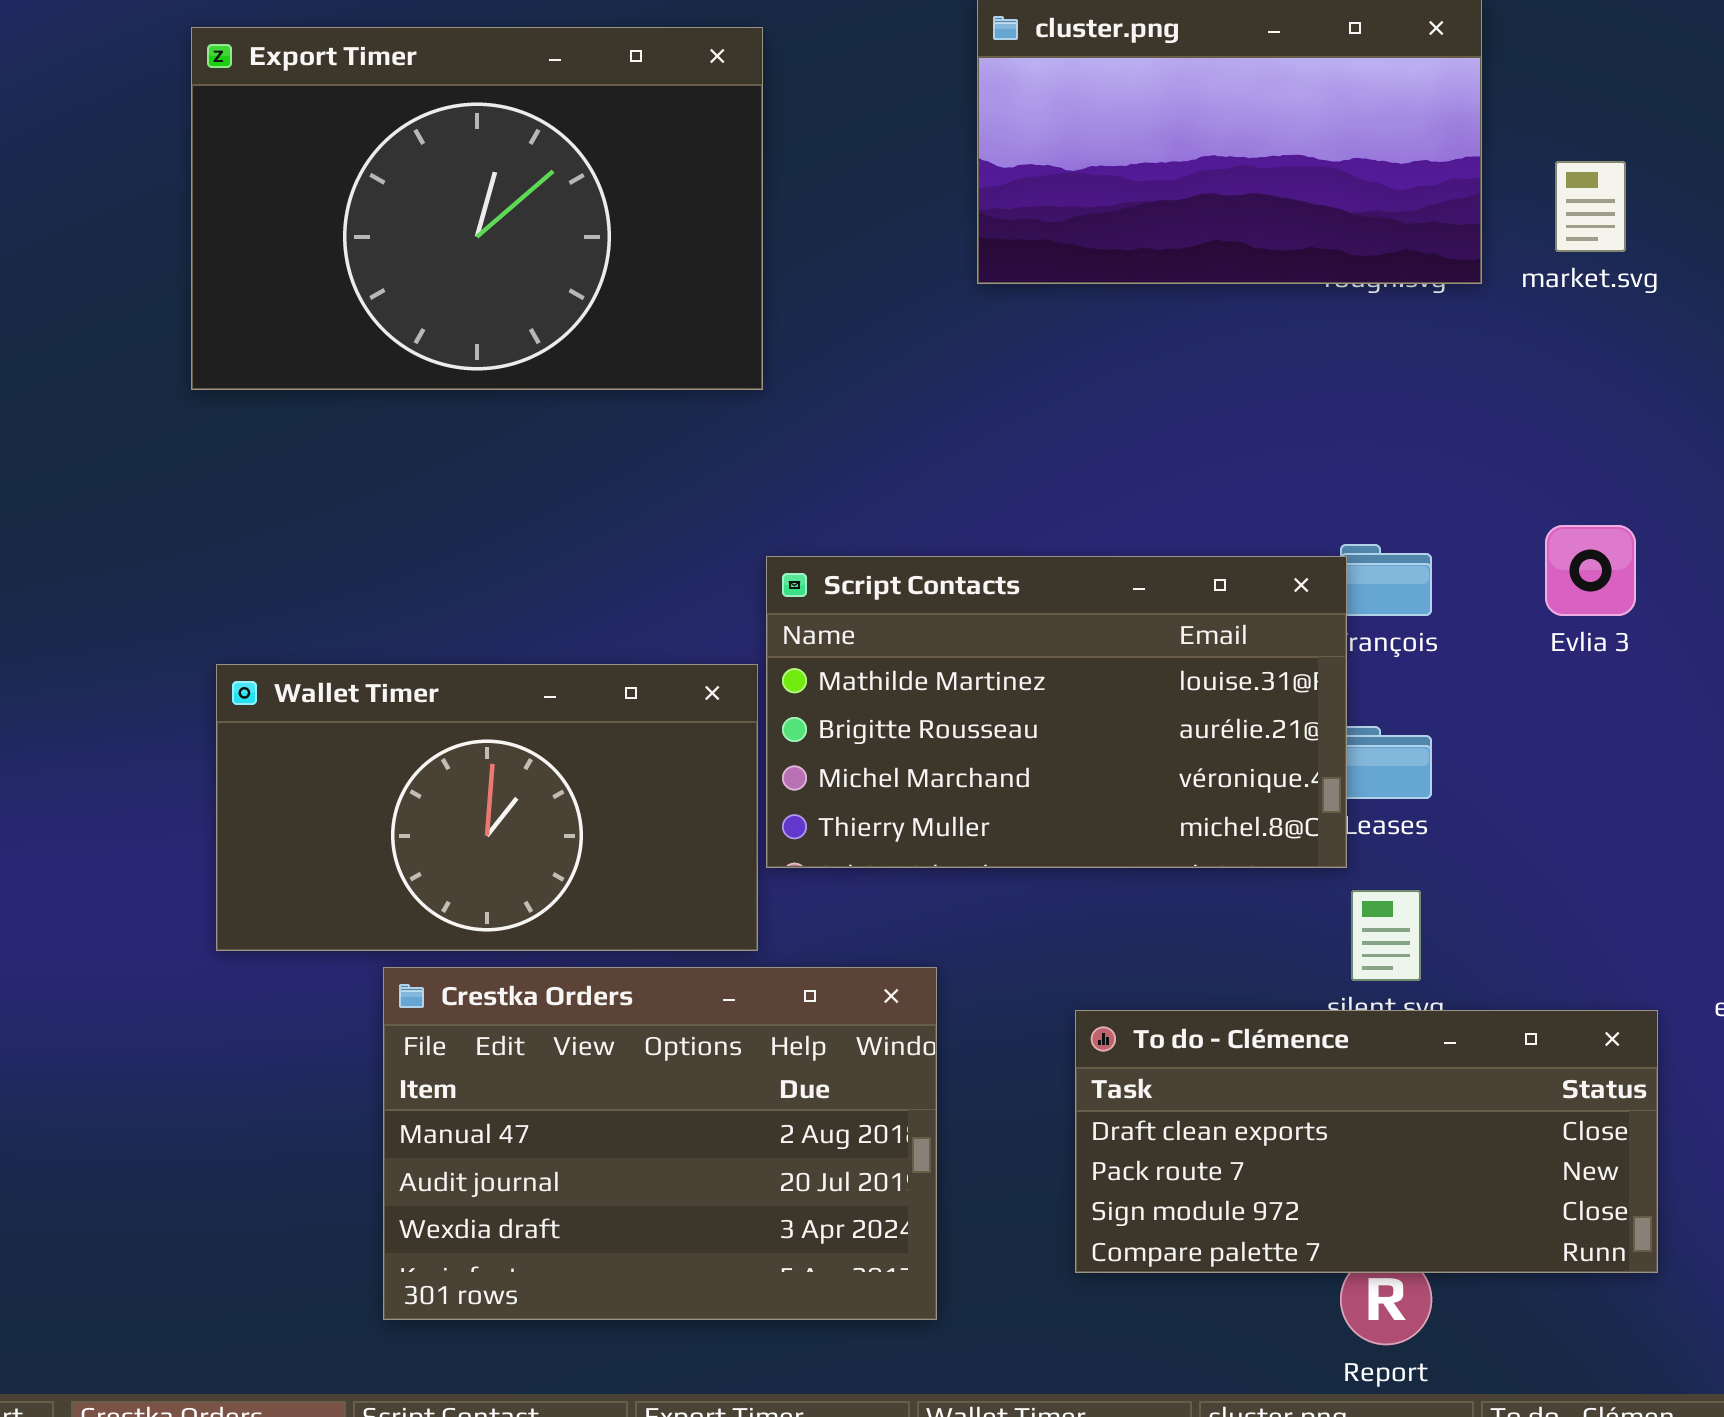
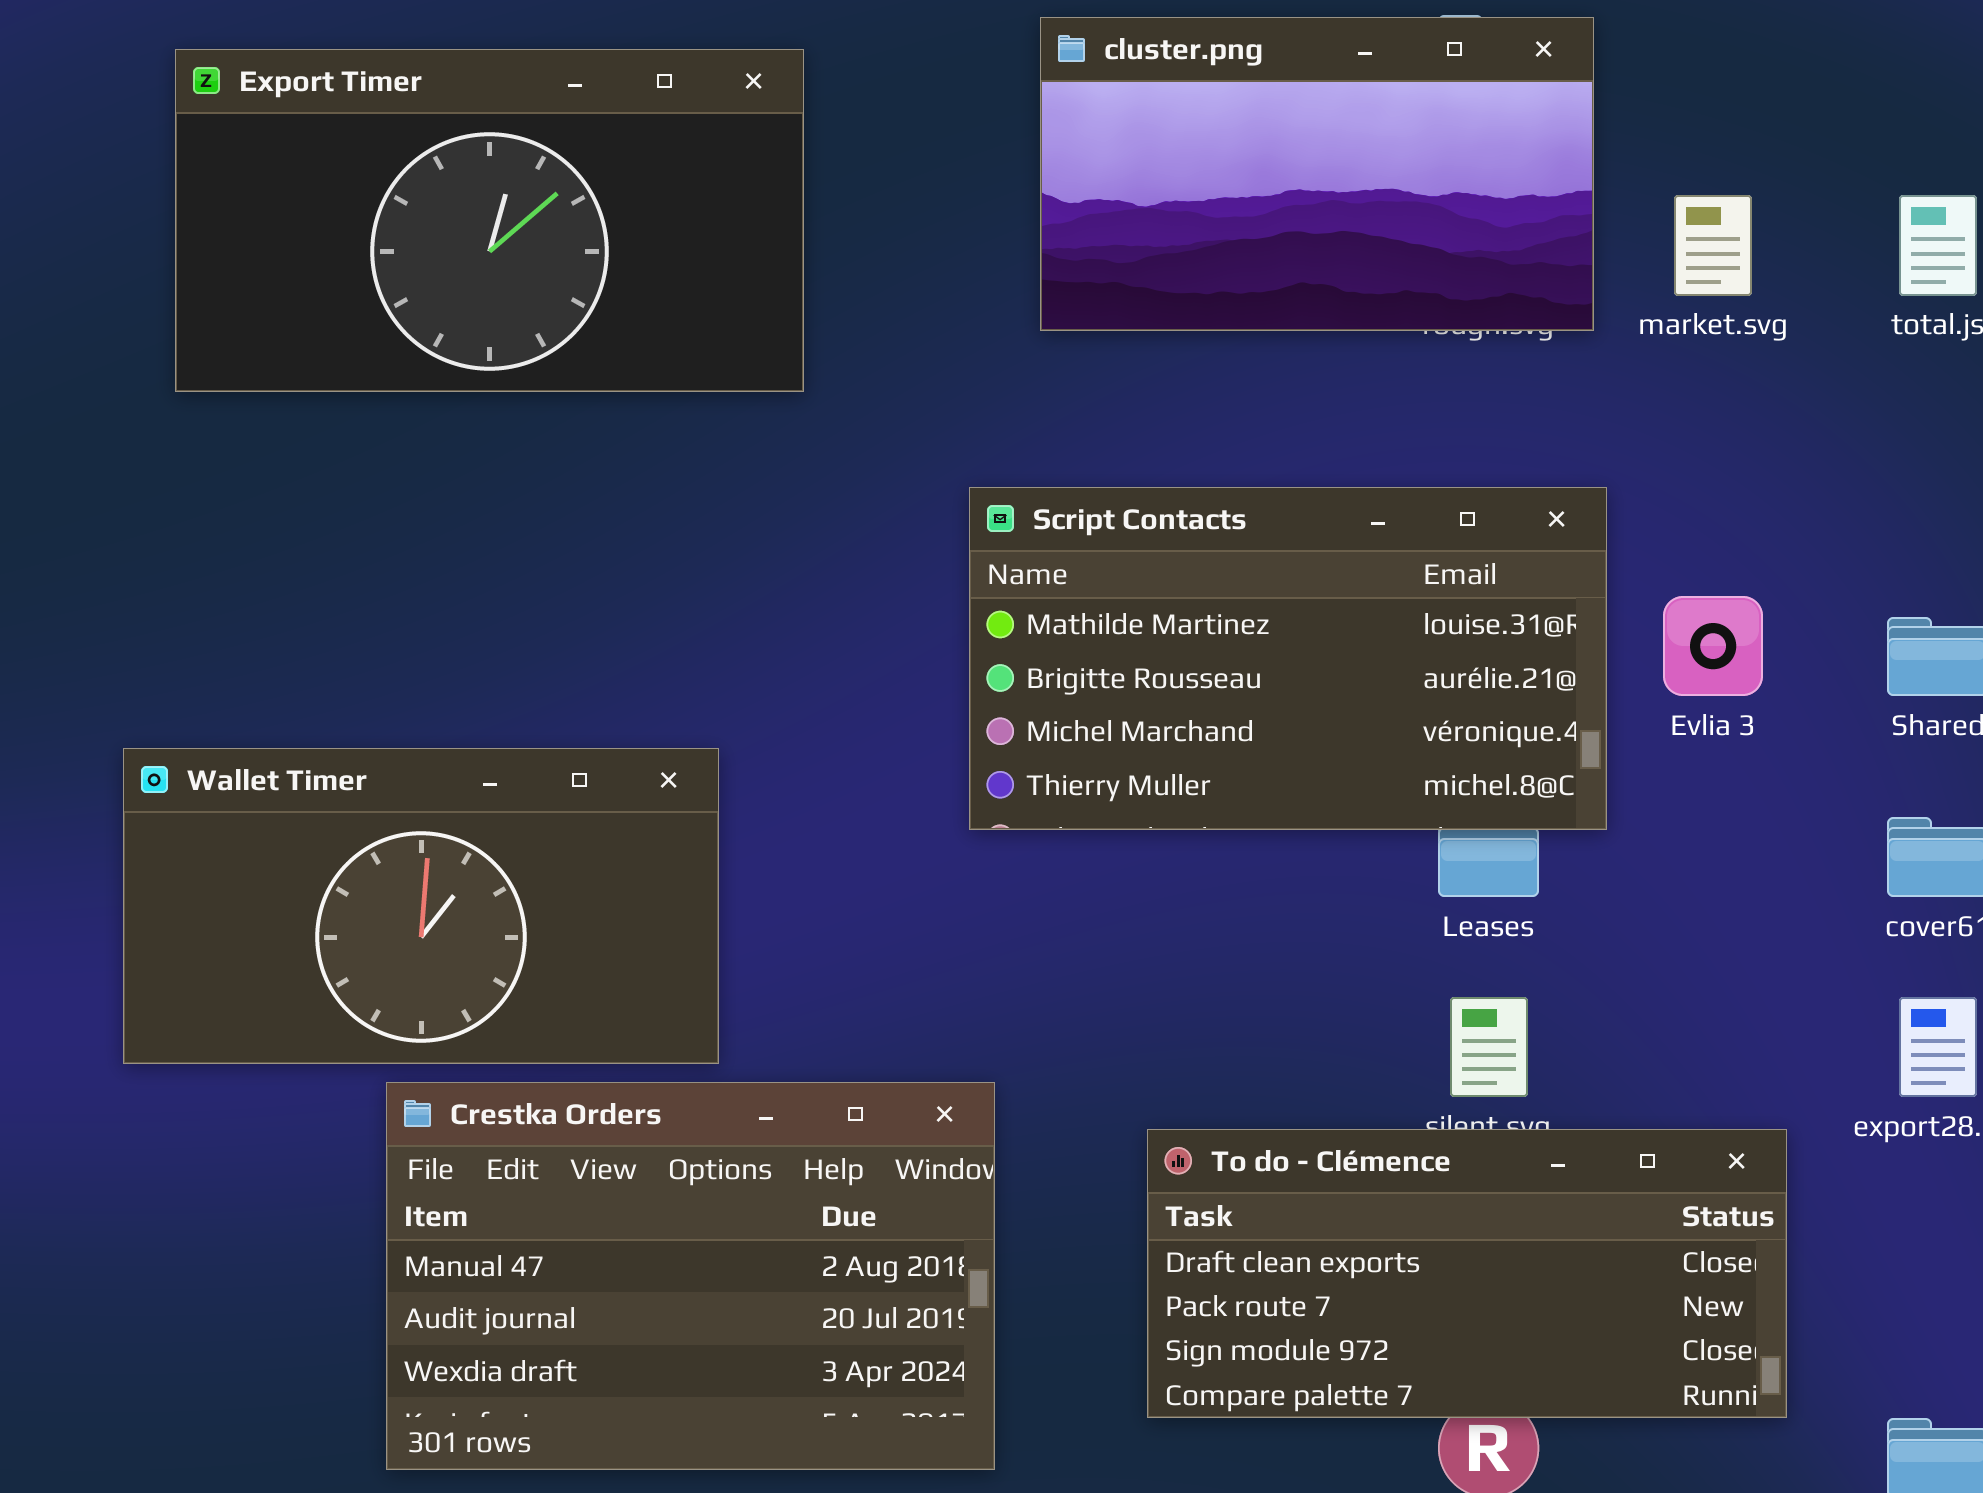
Export Timer: [191,27,763,390] -> [175,49,804,392], resized
Script Contacts: [766,556,1347,868] -> [969,487,1607,830], moved
Wallet Timer: [216,664,758,951] -> [123,748,719,1064], moved

